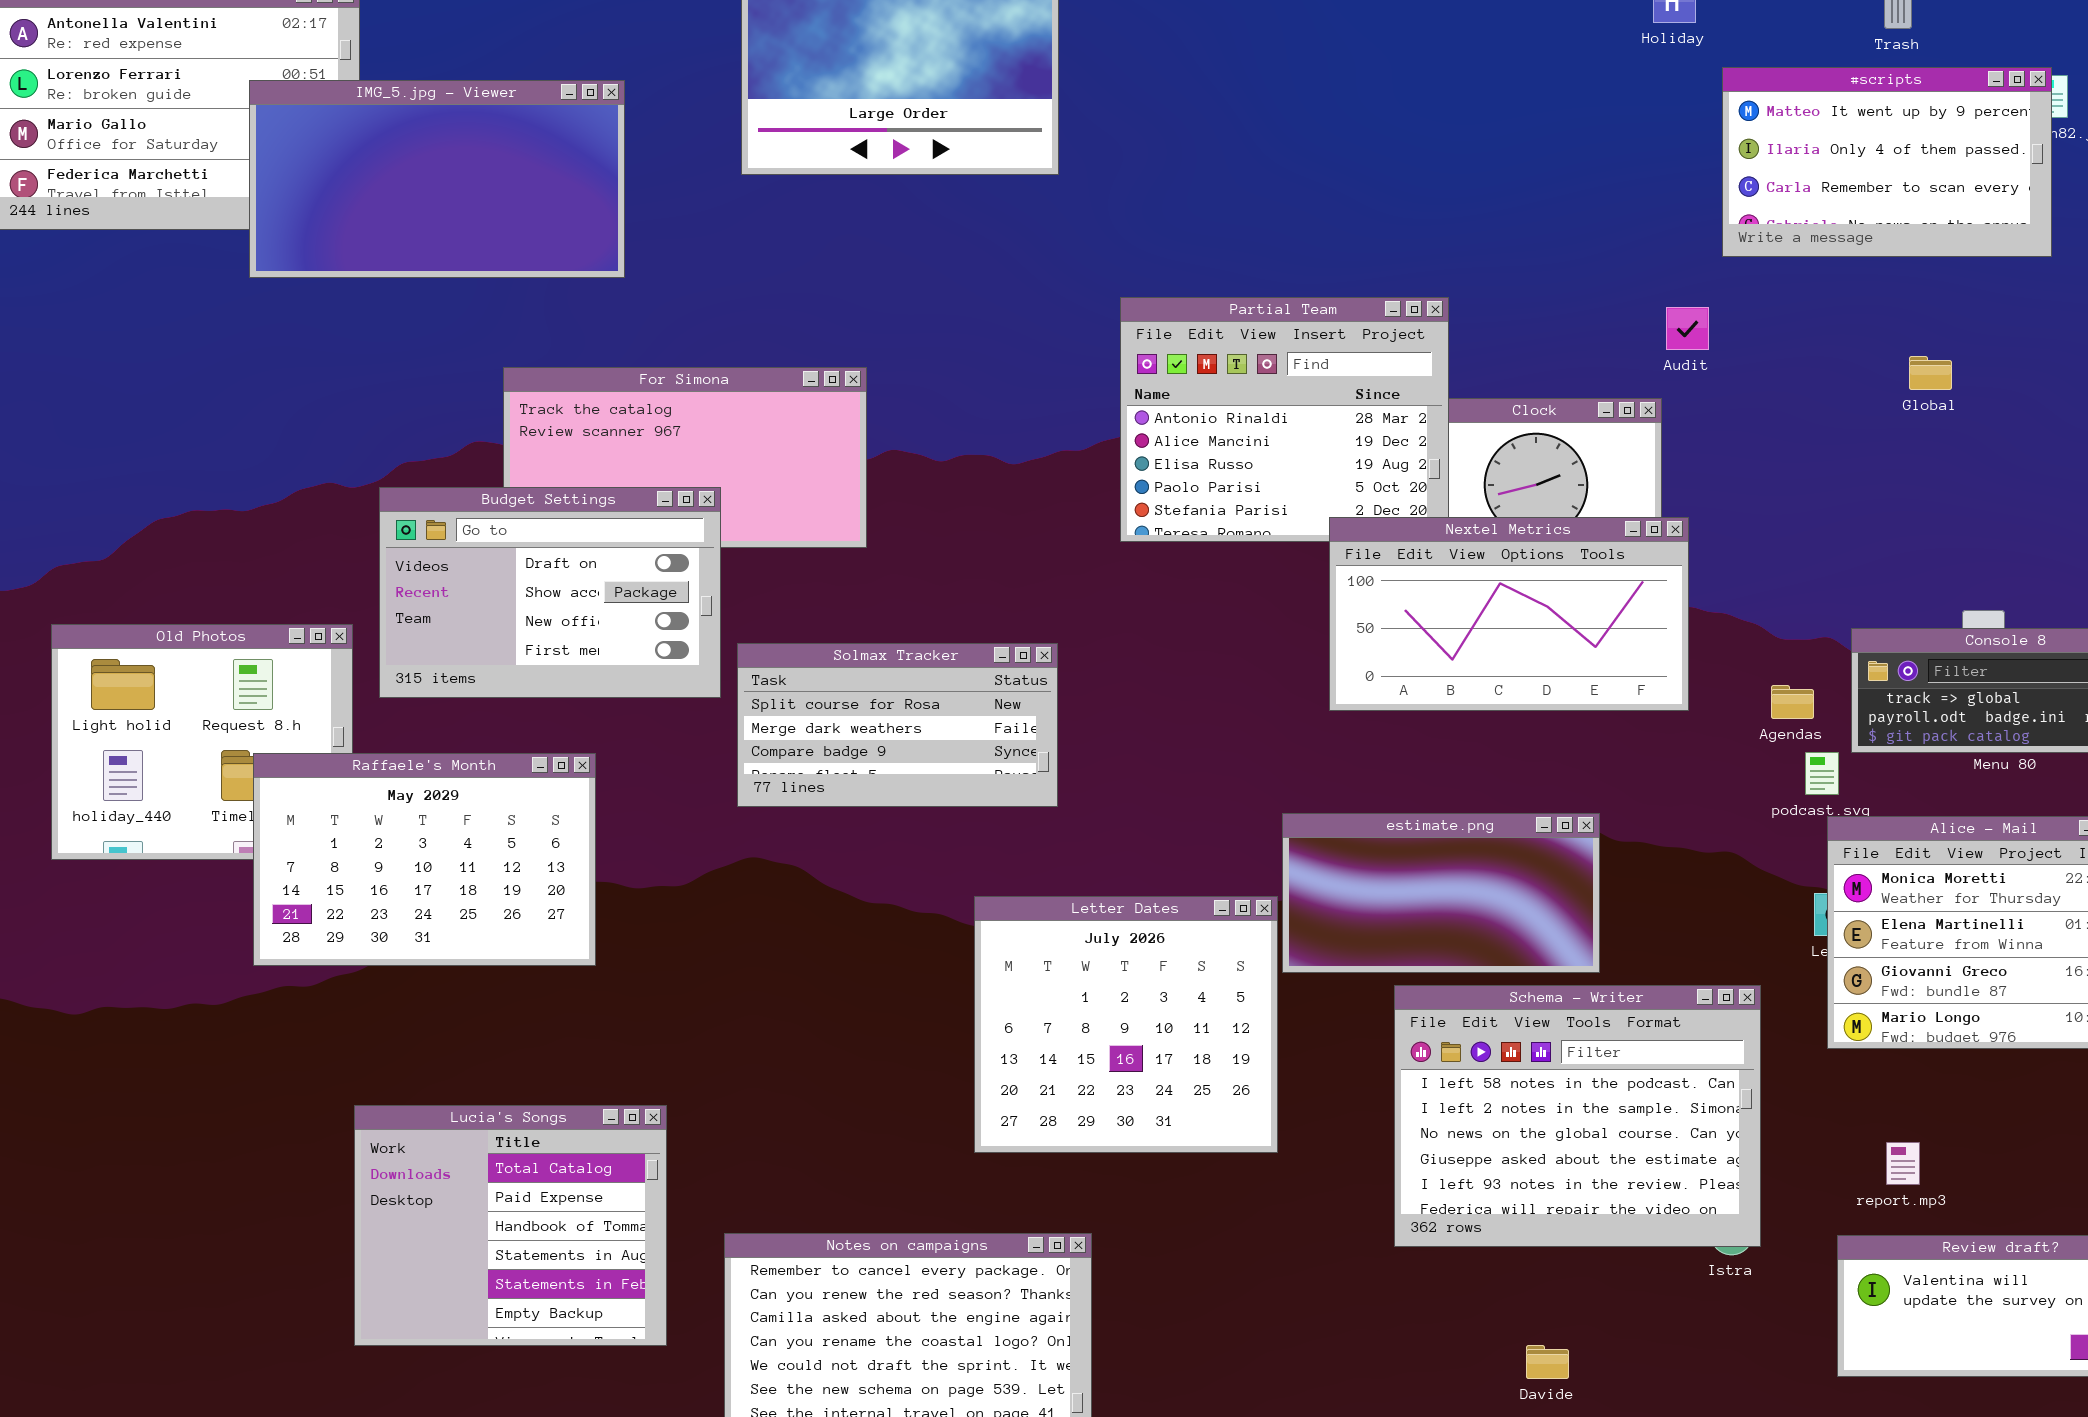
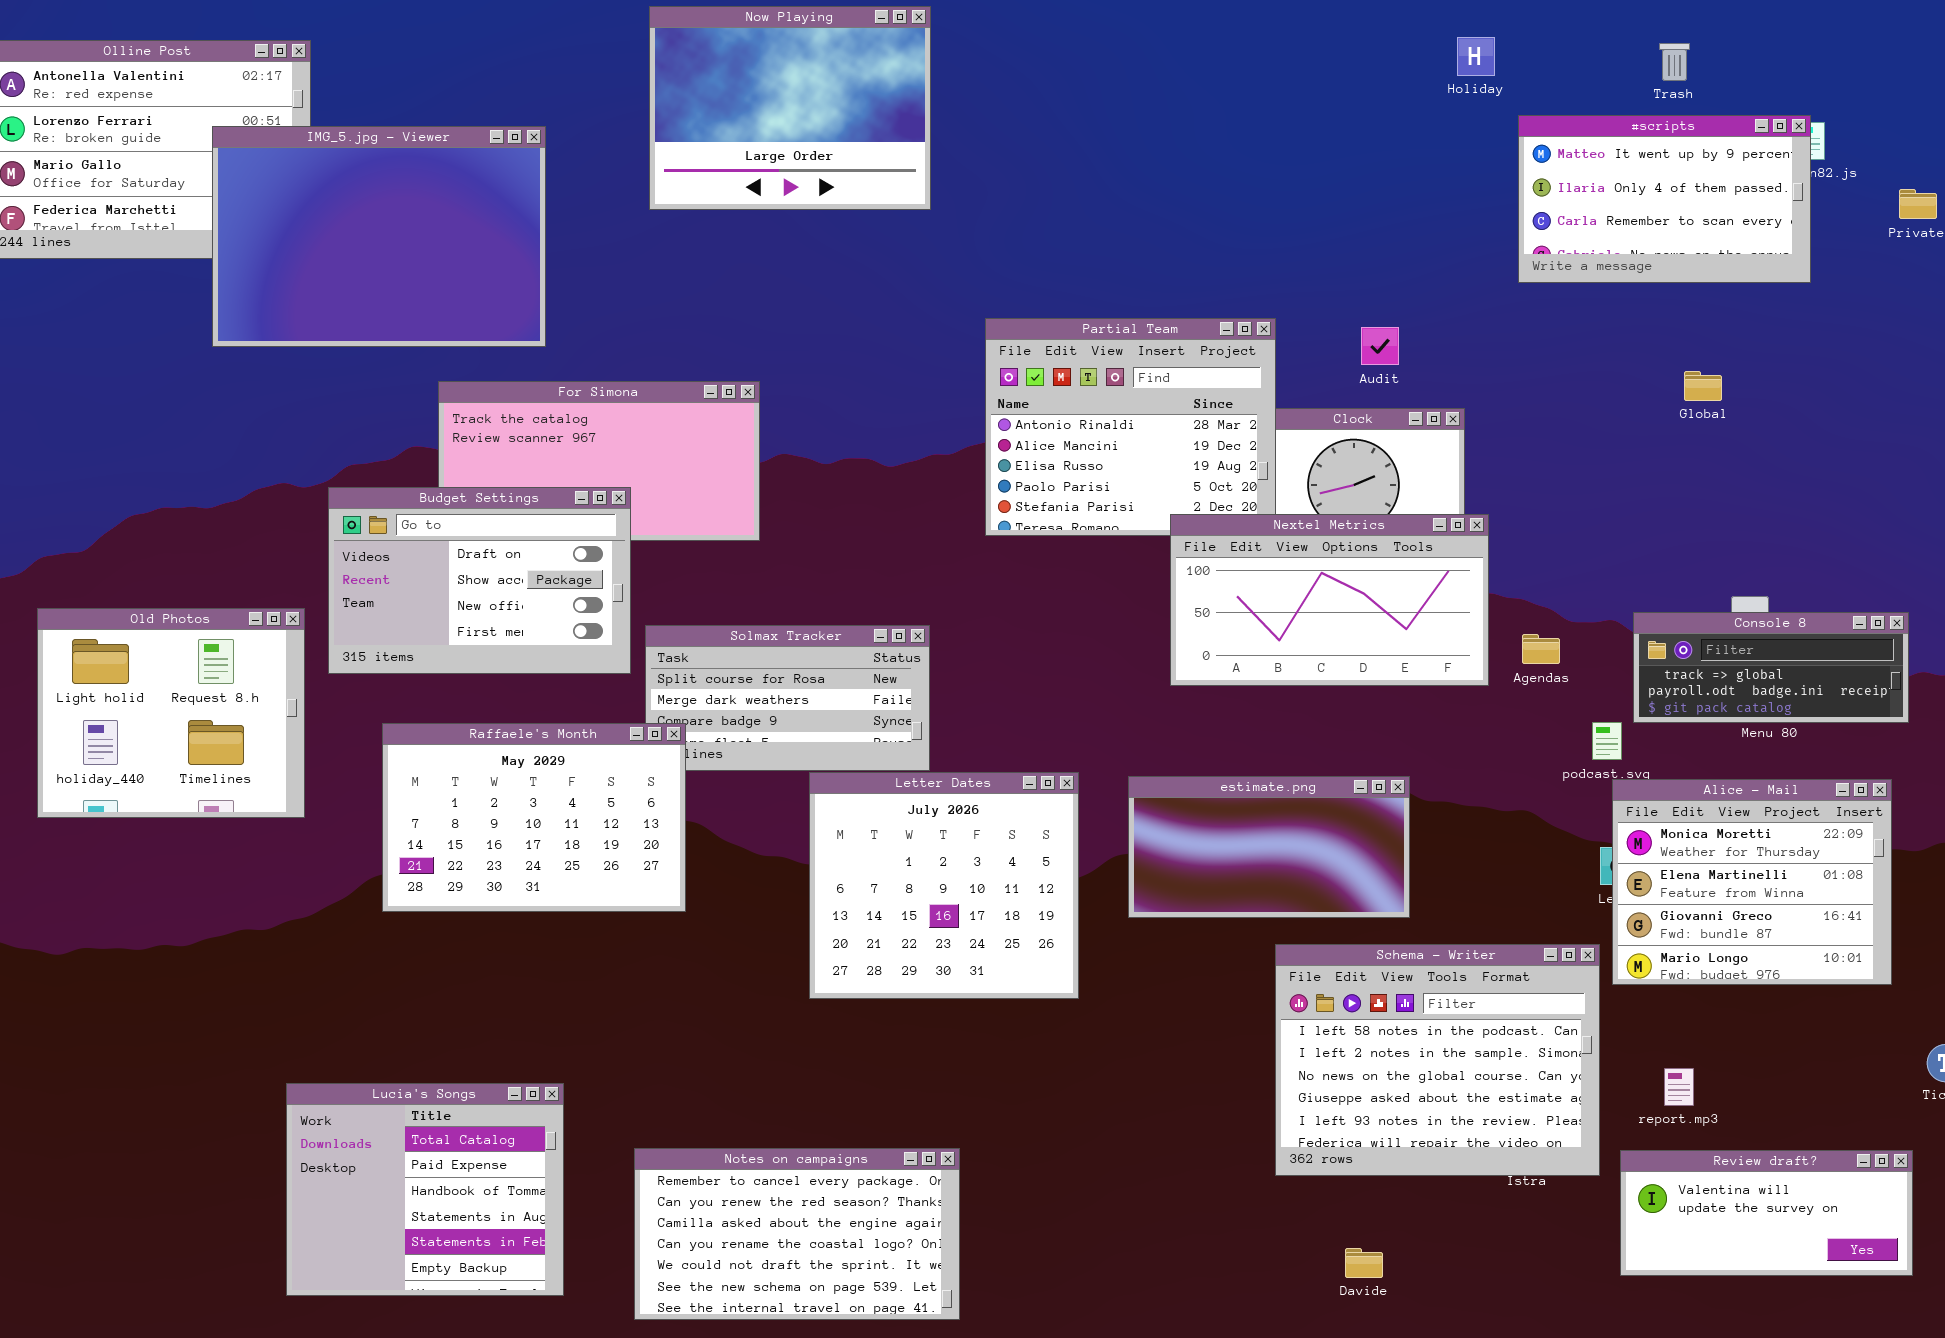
IMG_5.jpg - Viewer: [249,80,625,278] -> [212,126,546,347], resized
Audit: [1666,307,1709,350] -> [1361,327,1399,365], moved
Agendas: [1771,685,1814,719] -> [1522,634,1560,664], moved
Raffaele's Month: [253,753,596,966] -> [382,723,686,912], moved
Letter Dates: [974,896,1278,1153] -> [809,772,1079,999], moved
Schema - Writer: [1394,985,1761,1247] -> [1275,944,1600,1176], moved
Lucia's Songs: [354,1105,667,1346] -> [286,1083,564,1296], moved

